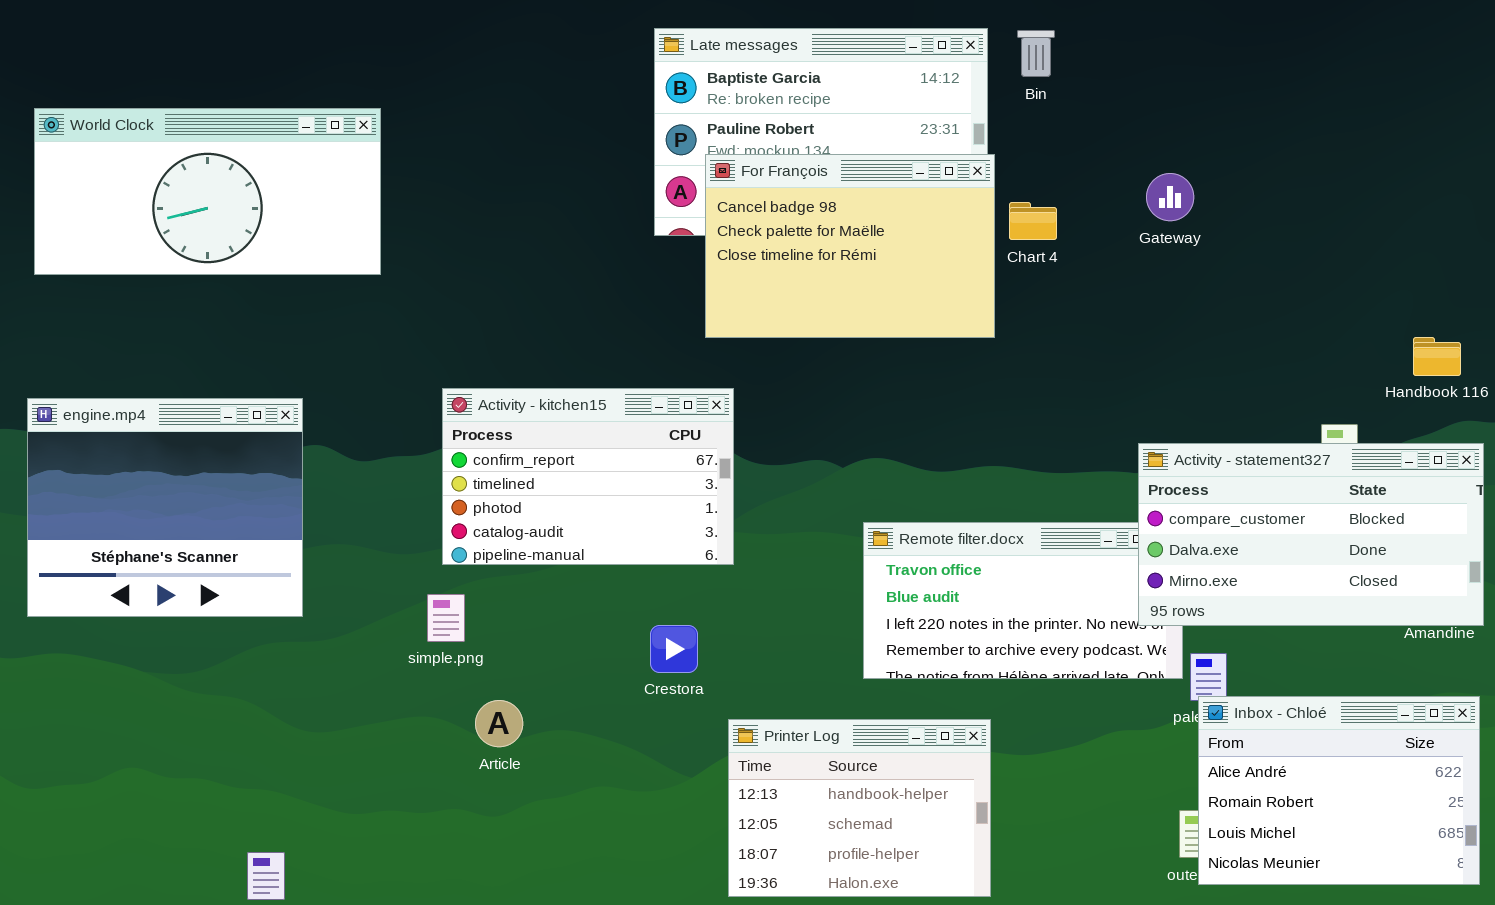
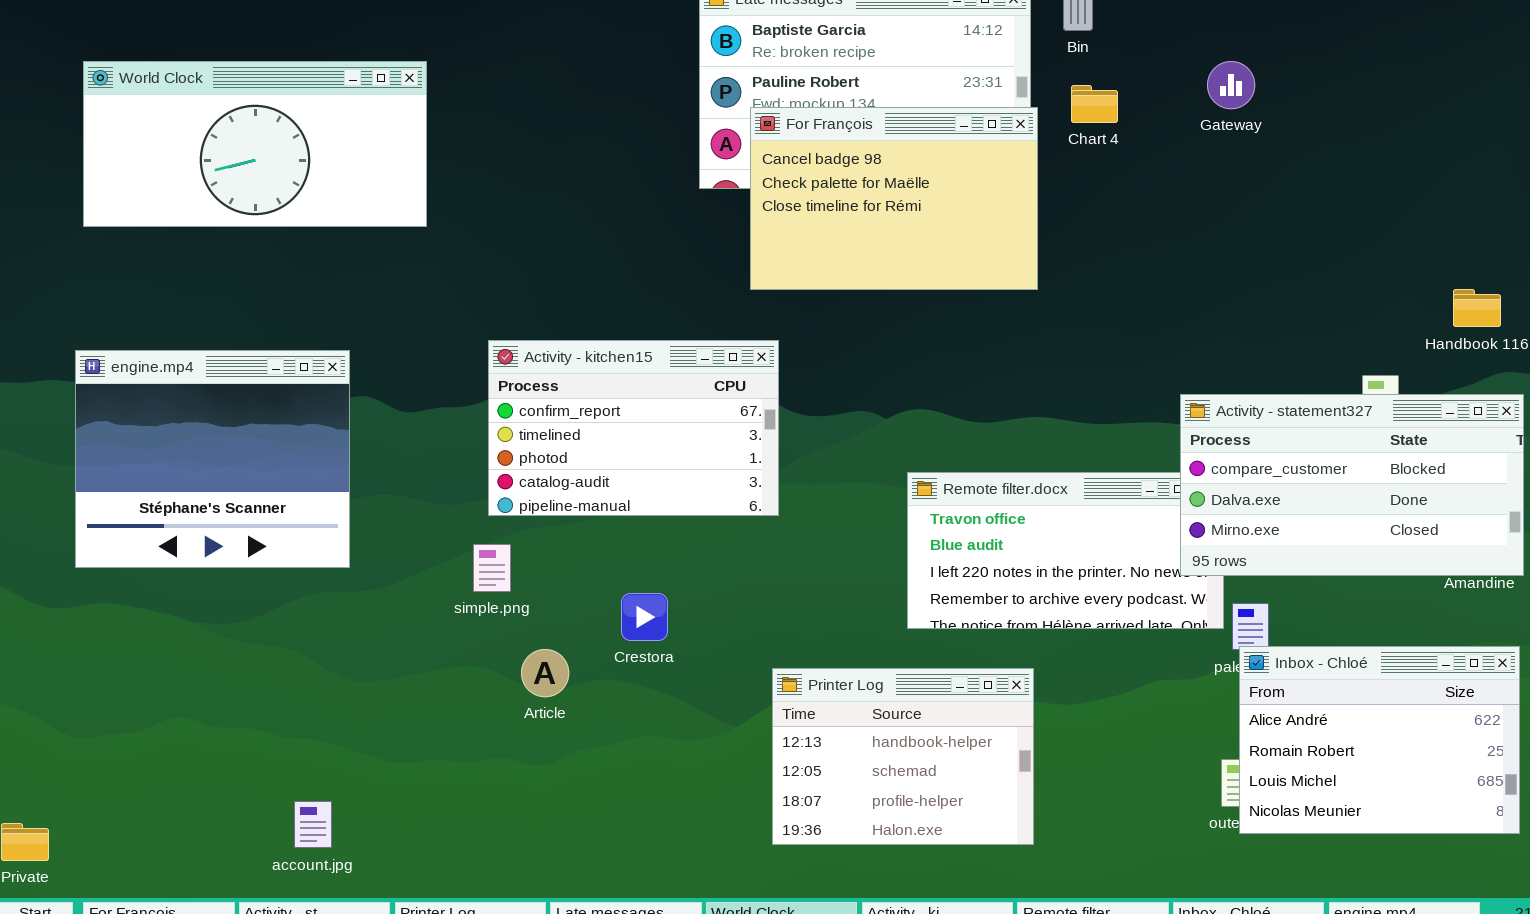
Gateway: [1146,173,1194,221] -> [1207,61,1255,109], moved
Chart 4: [1009,202,1057,240] -> [1071,85,1118,123], moved
Crestora: [650,625,698,673] -> [621,593,668,641], moved

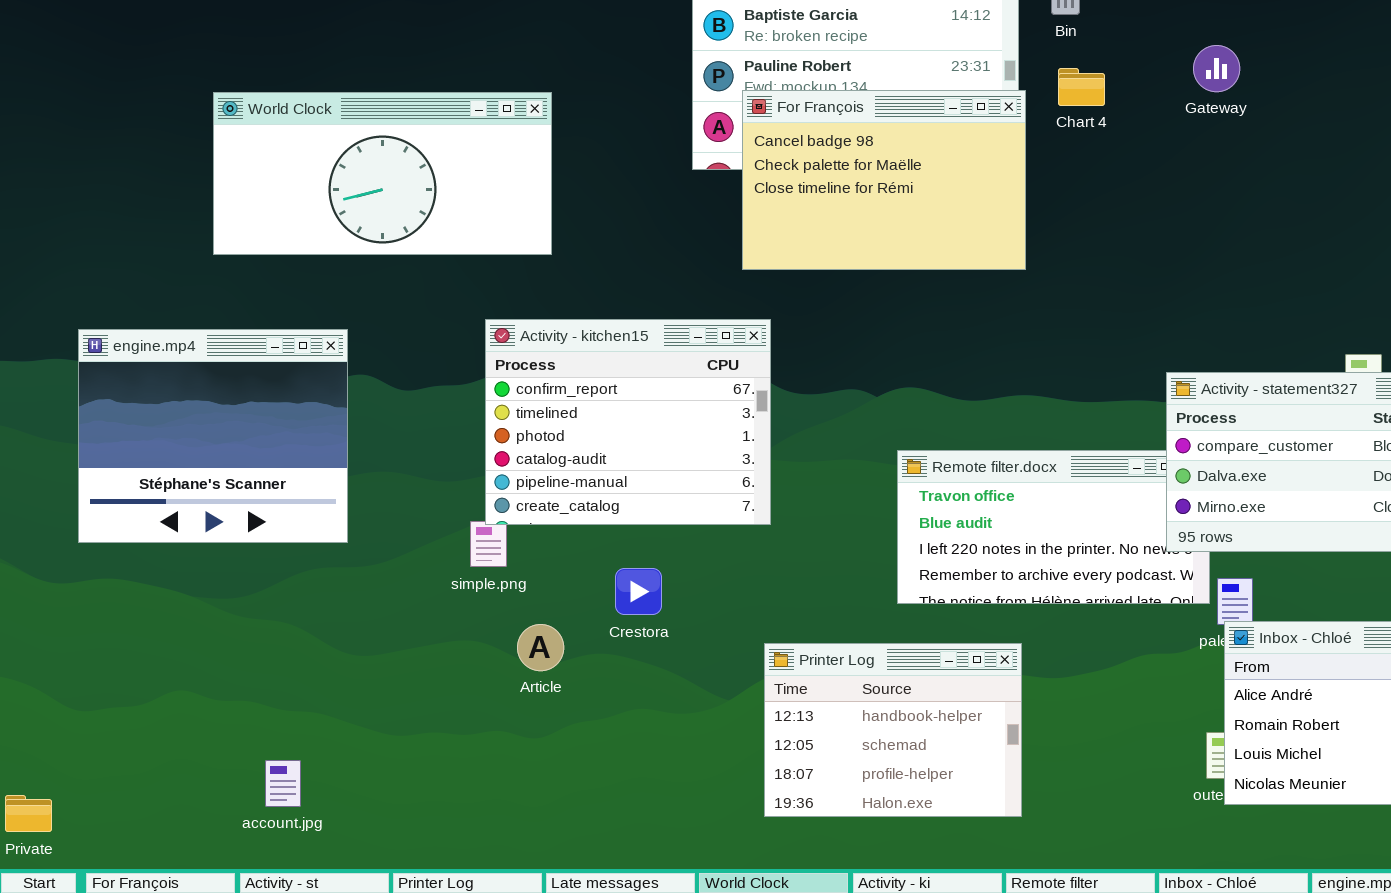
World Clock: [83,61,427,227] -> [213,92,552,255], moved
Activity - kitchen15: [488,340,779,516] -> [485,319,771,525], resized
account.jpg: [294,801,332,848] -> [265,760,301,807], moved

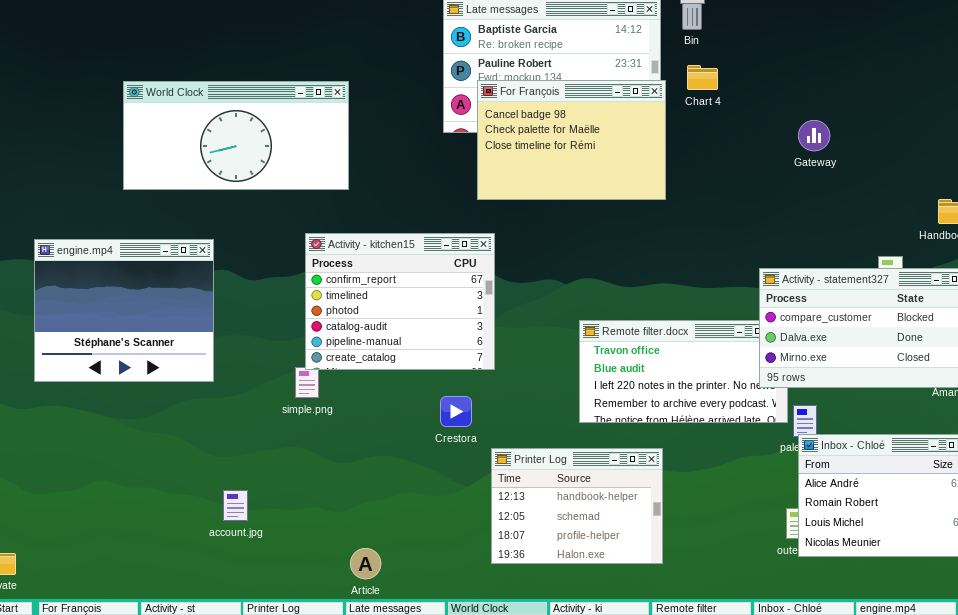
Gateway: [1193,45,1240,92] -> [798,120,830,151], moved
Crestora: [615,568,662,615] -> [440,396,472,427], moved
Article: [517,624,564,671] -> [350,548,381,579], moved
account.jpg: [265,760,301,807] -> [223,490,248,521], moved

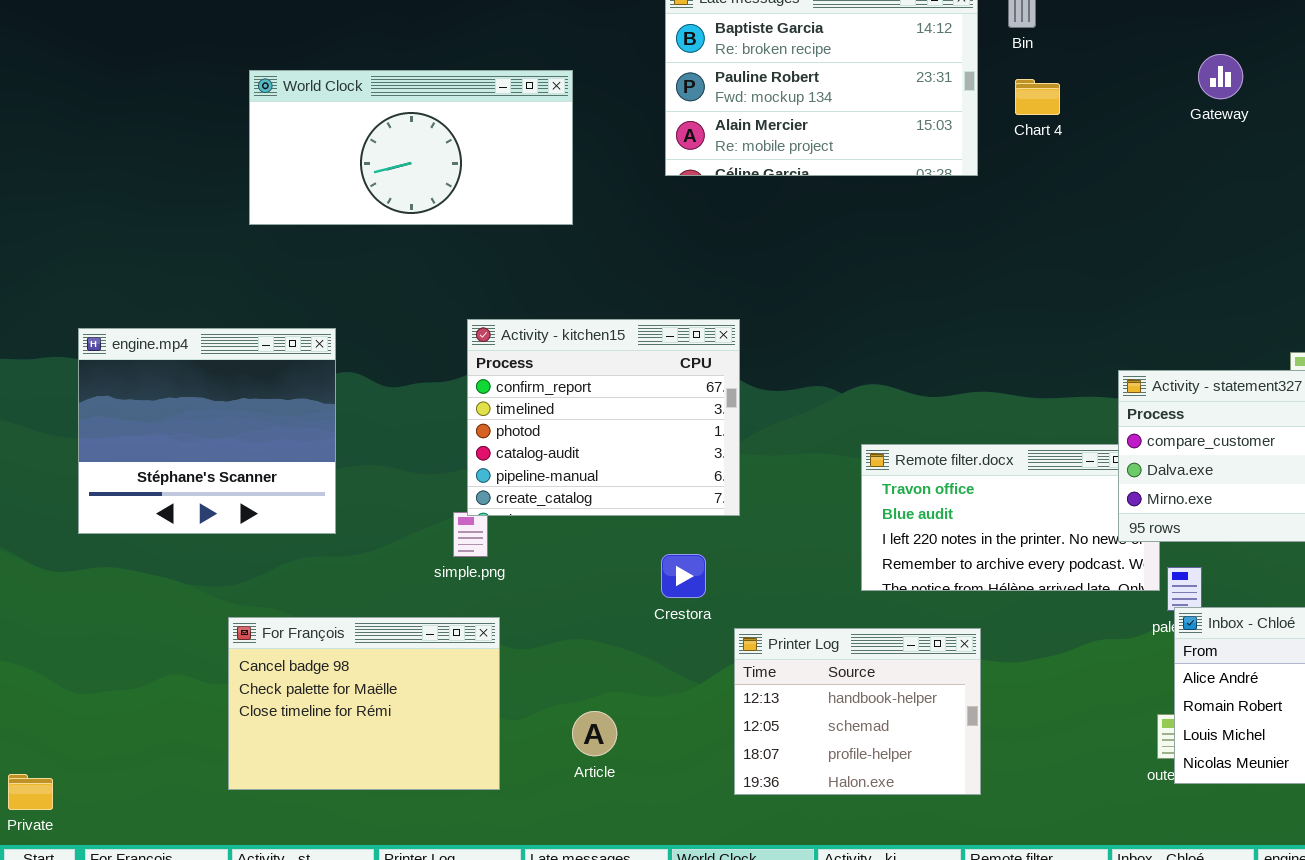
For François: [477,80,666,200] -> [228,617,500,790], moved
World Clock: [123,81,349,190] -> [249,70,573,225], moved
Gateway: [798,120,830,151] -> [1198,54,1243,99], moved
Article: [350,548,381,579] -> [572,711,617,756], moved

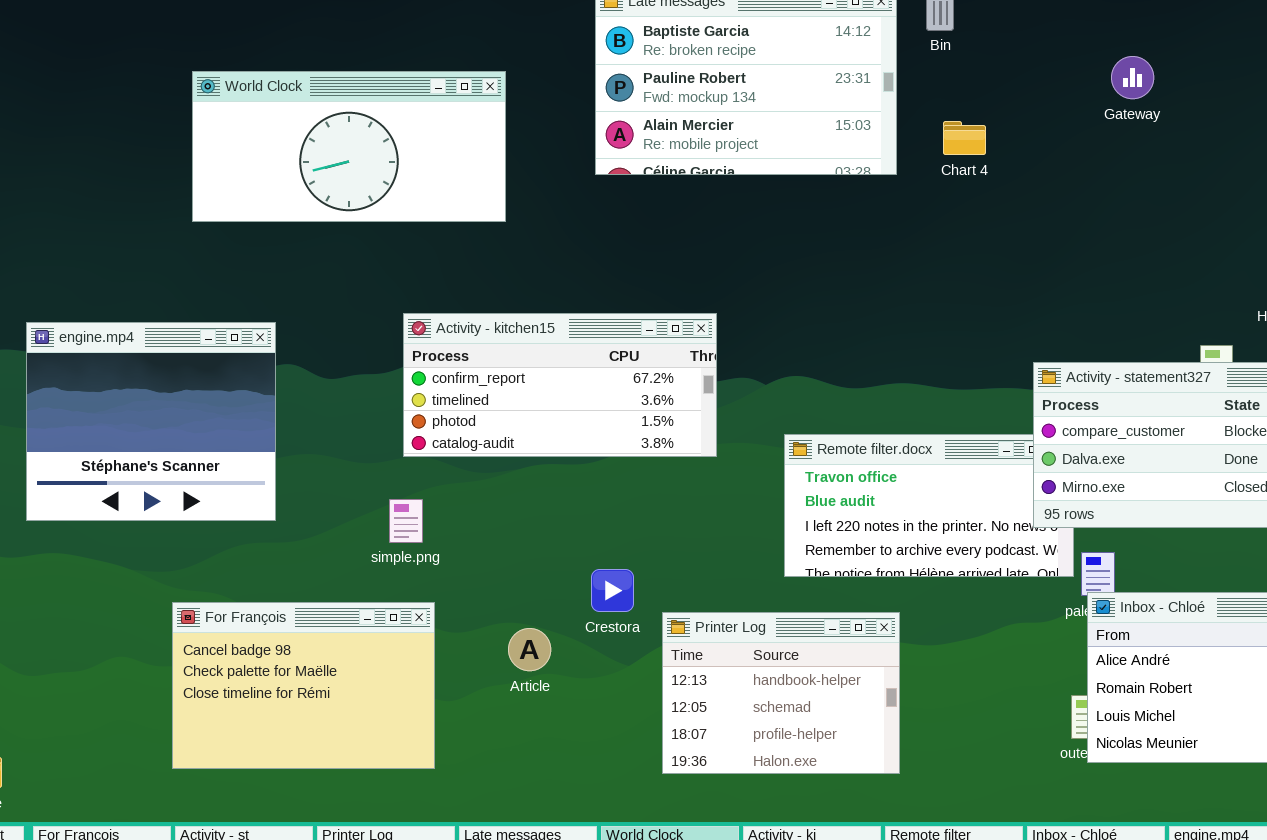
Chart 4: [1015,79,1060,115] -> [943,121,986,155], moved
Activity - kitchen15: [467,319,740,516] -> [403,313,717,457], resized
Crestora: [661,554,706,598] -> [591,569,634,612], moved
Article: [572,711,617,756] -> [508,628,551,671], moved

